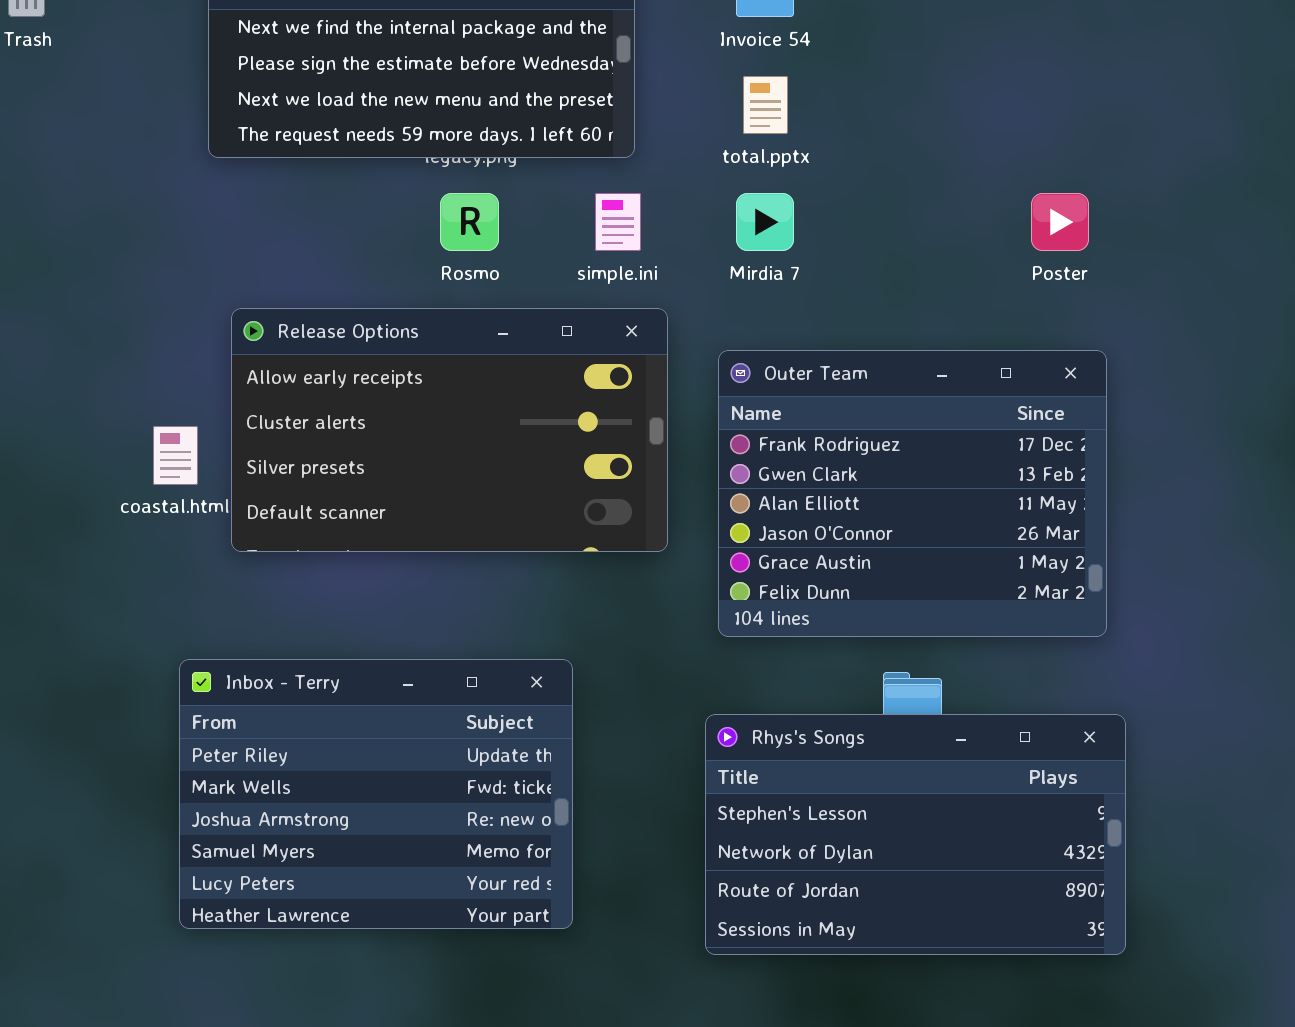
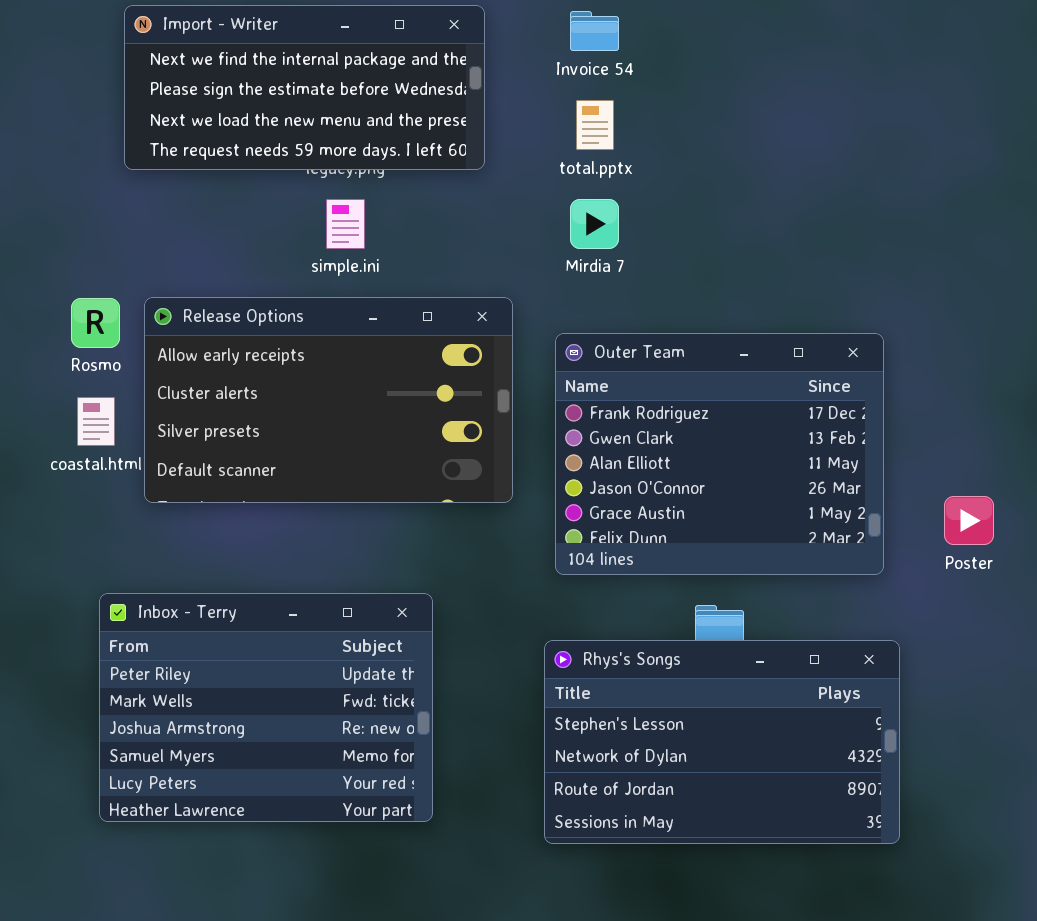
Rosmo: [440,193,499,251] -> [71,298,120,348], moved
simple.ini: [595,193,641,251] -> [326,199,365,249], moved
Poster: [1031,193,1089,251] -> [944,496,994,545], moved

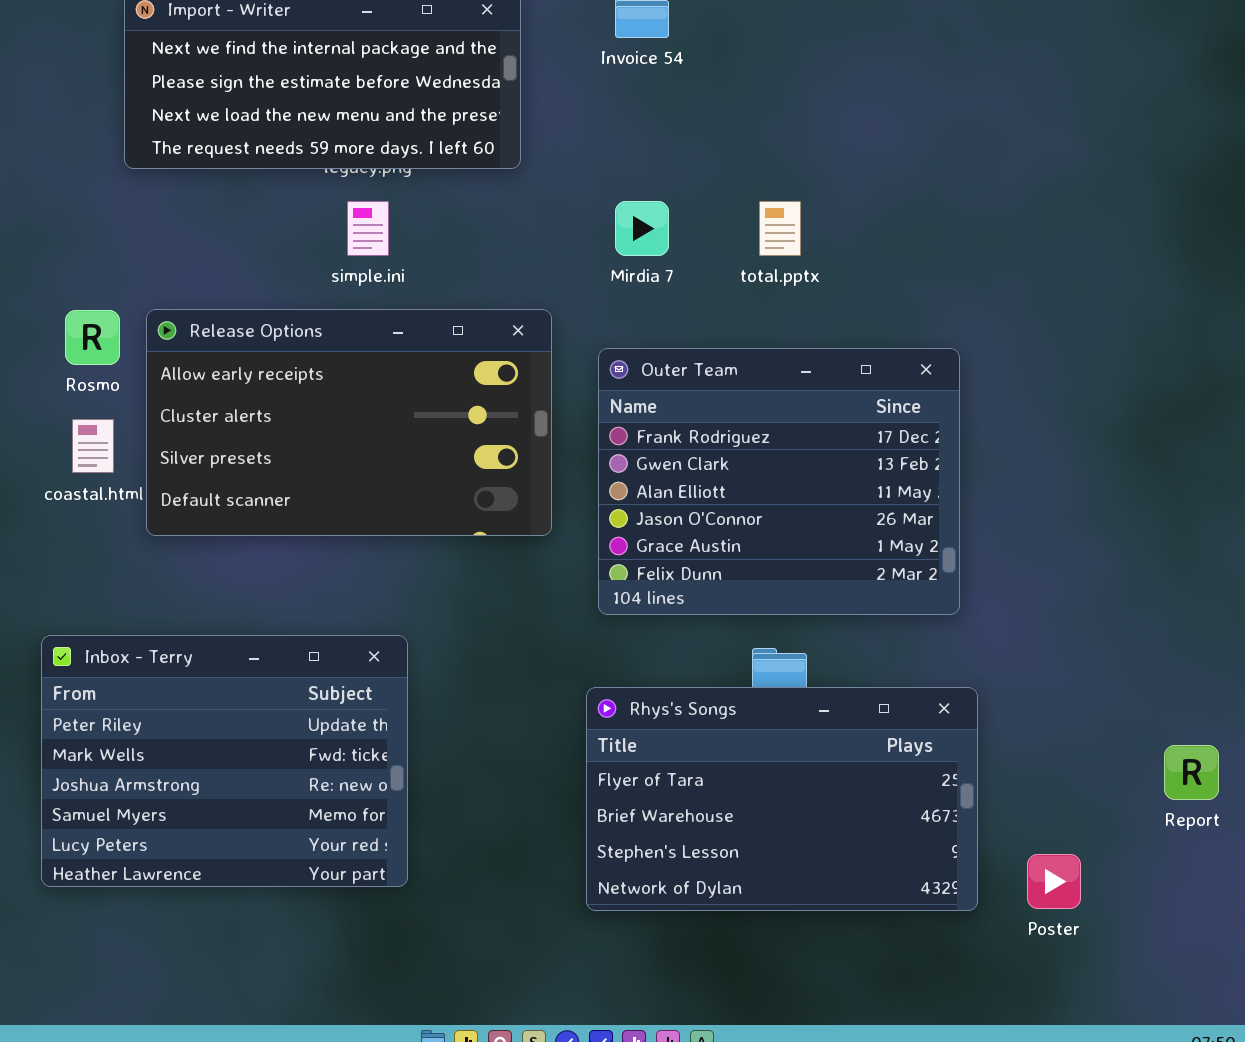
total.pptx: [576,100,614,150] -> [759,201,801,256], moved
Poster: [944,496,994,545] -> [1027,854,1081,909], moved
Inbox - Terry: [99,593,433,822] -> [41,635,408,887], moved
Rhys's Songs: [544,640,900,844] -> [586,687,978,911], scrolled up 2 rows

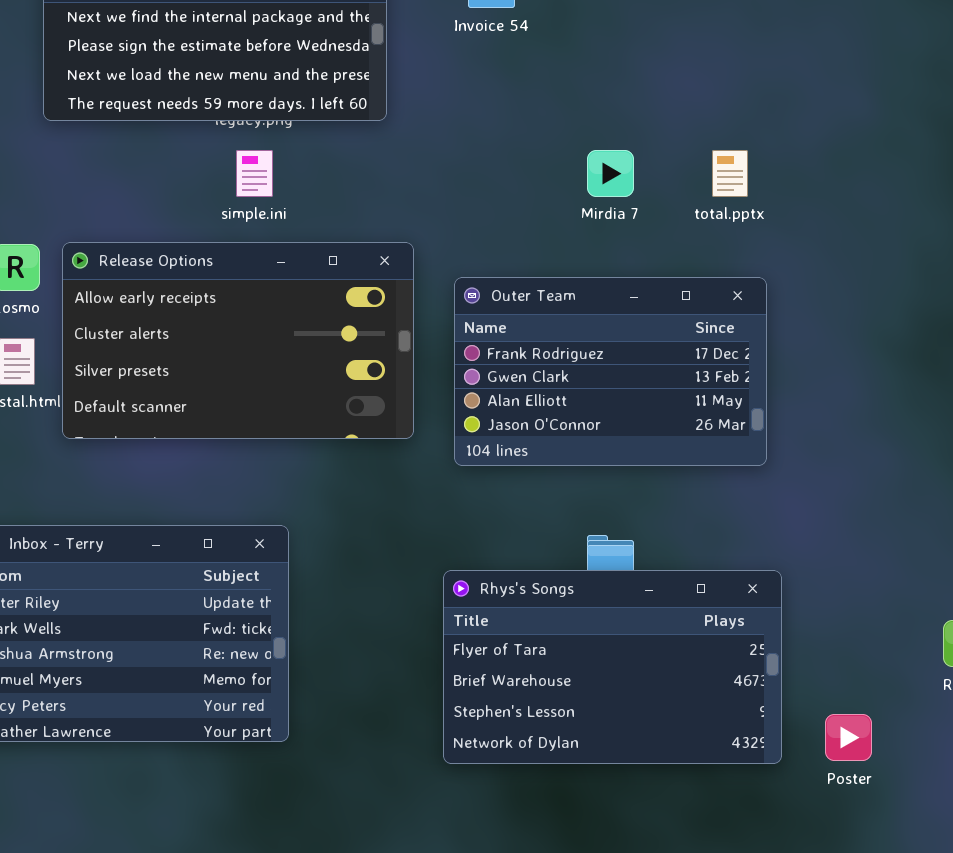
Mirdia 7: [615,201,669,256] -> [587,150,634,197], moved
total.pptx: [759,201,801,256] -> [712,150,748,197], moved
Outer Team: [598,348,960,615] -> [454,277,767,466], resized

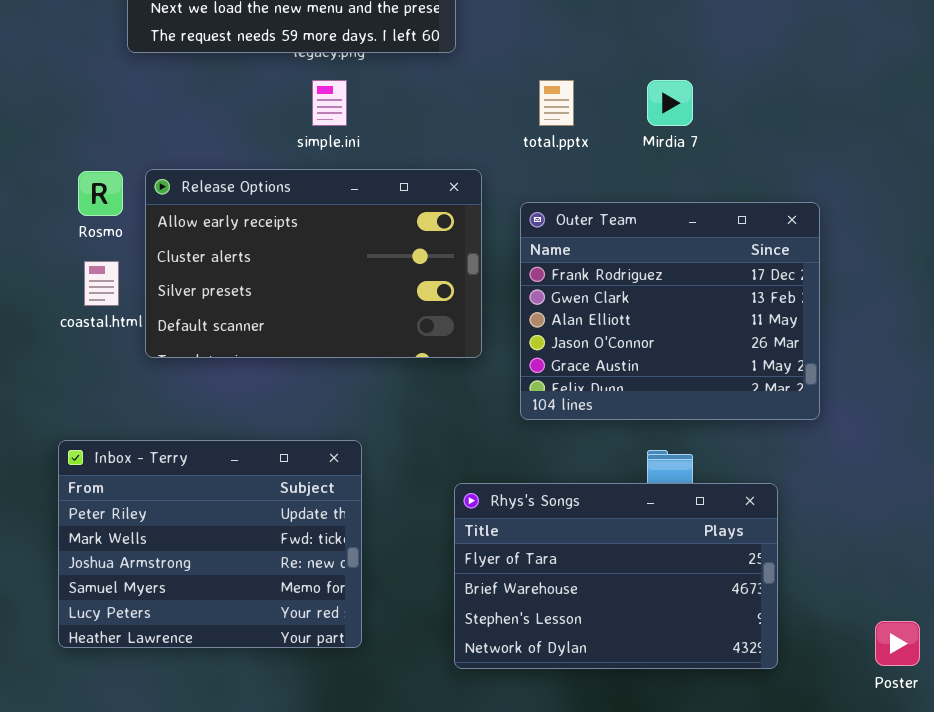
total.pptx: [712,150,748,197] -> [539,80,574,126], moved
Outer Team: [454,277,767,466] -> [520,202,820,420], resized
Rhys's Songs: [443,570,782,764] -> [454,483,778,669], moved

